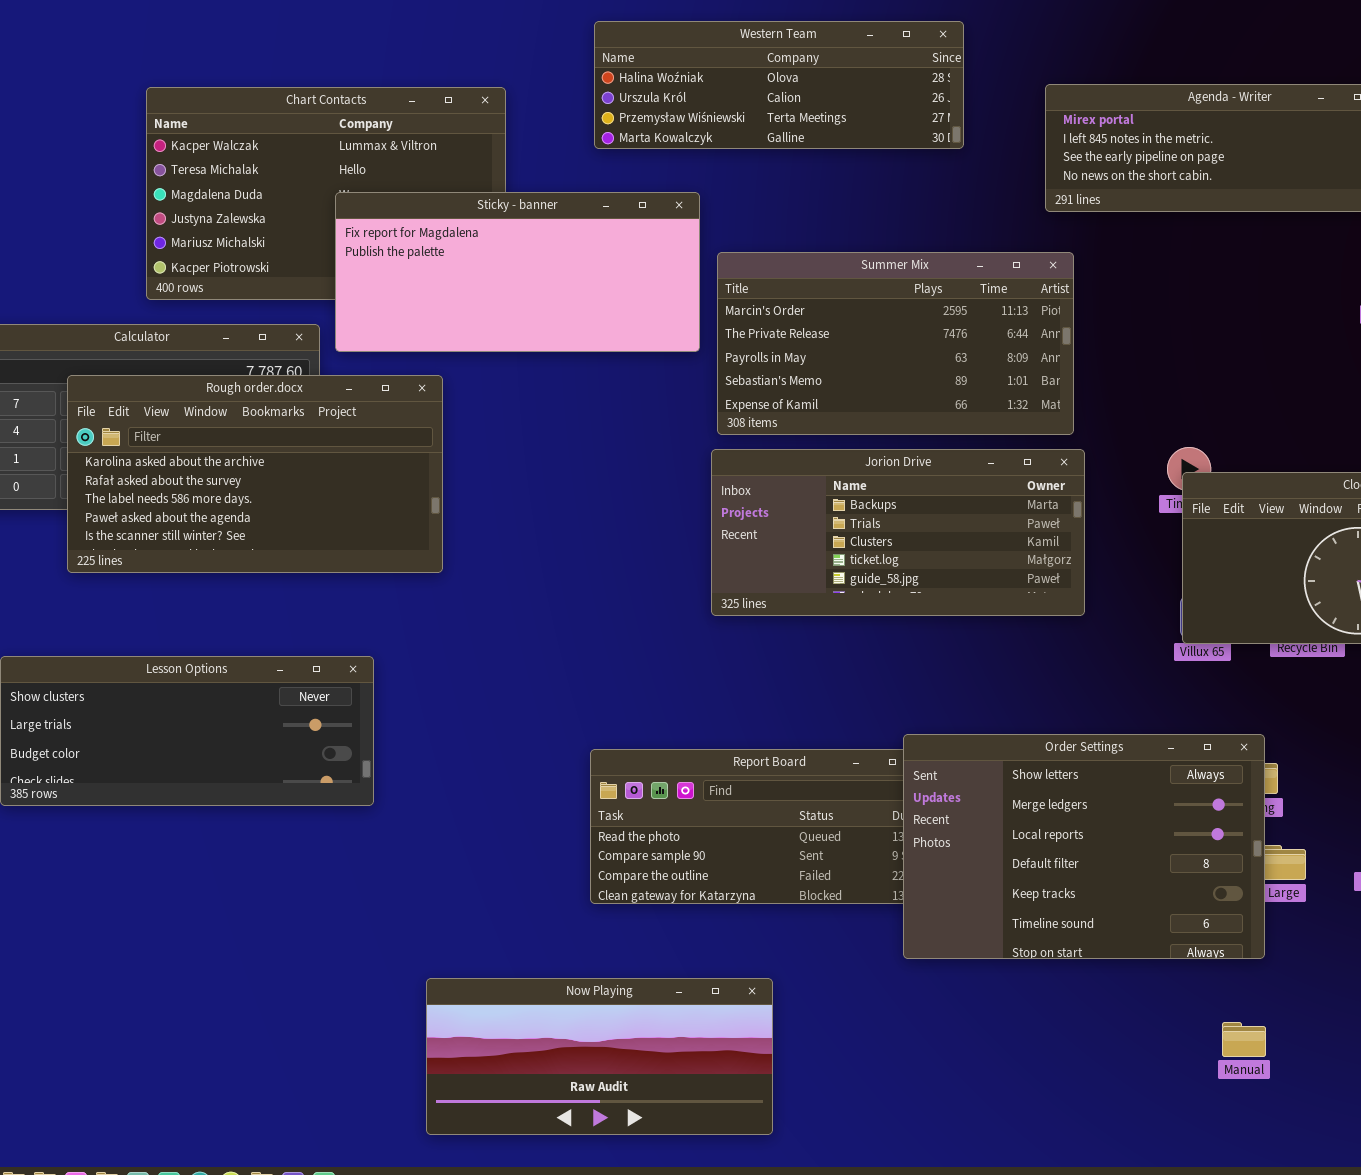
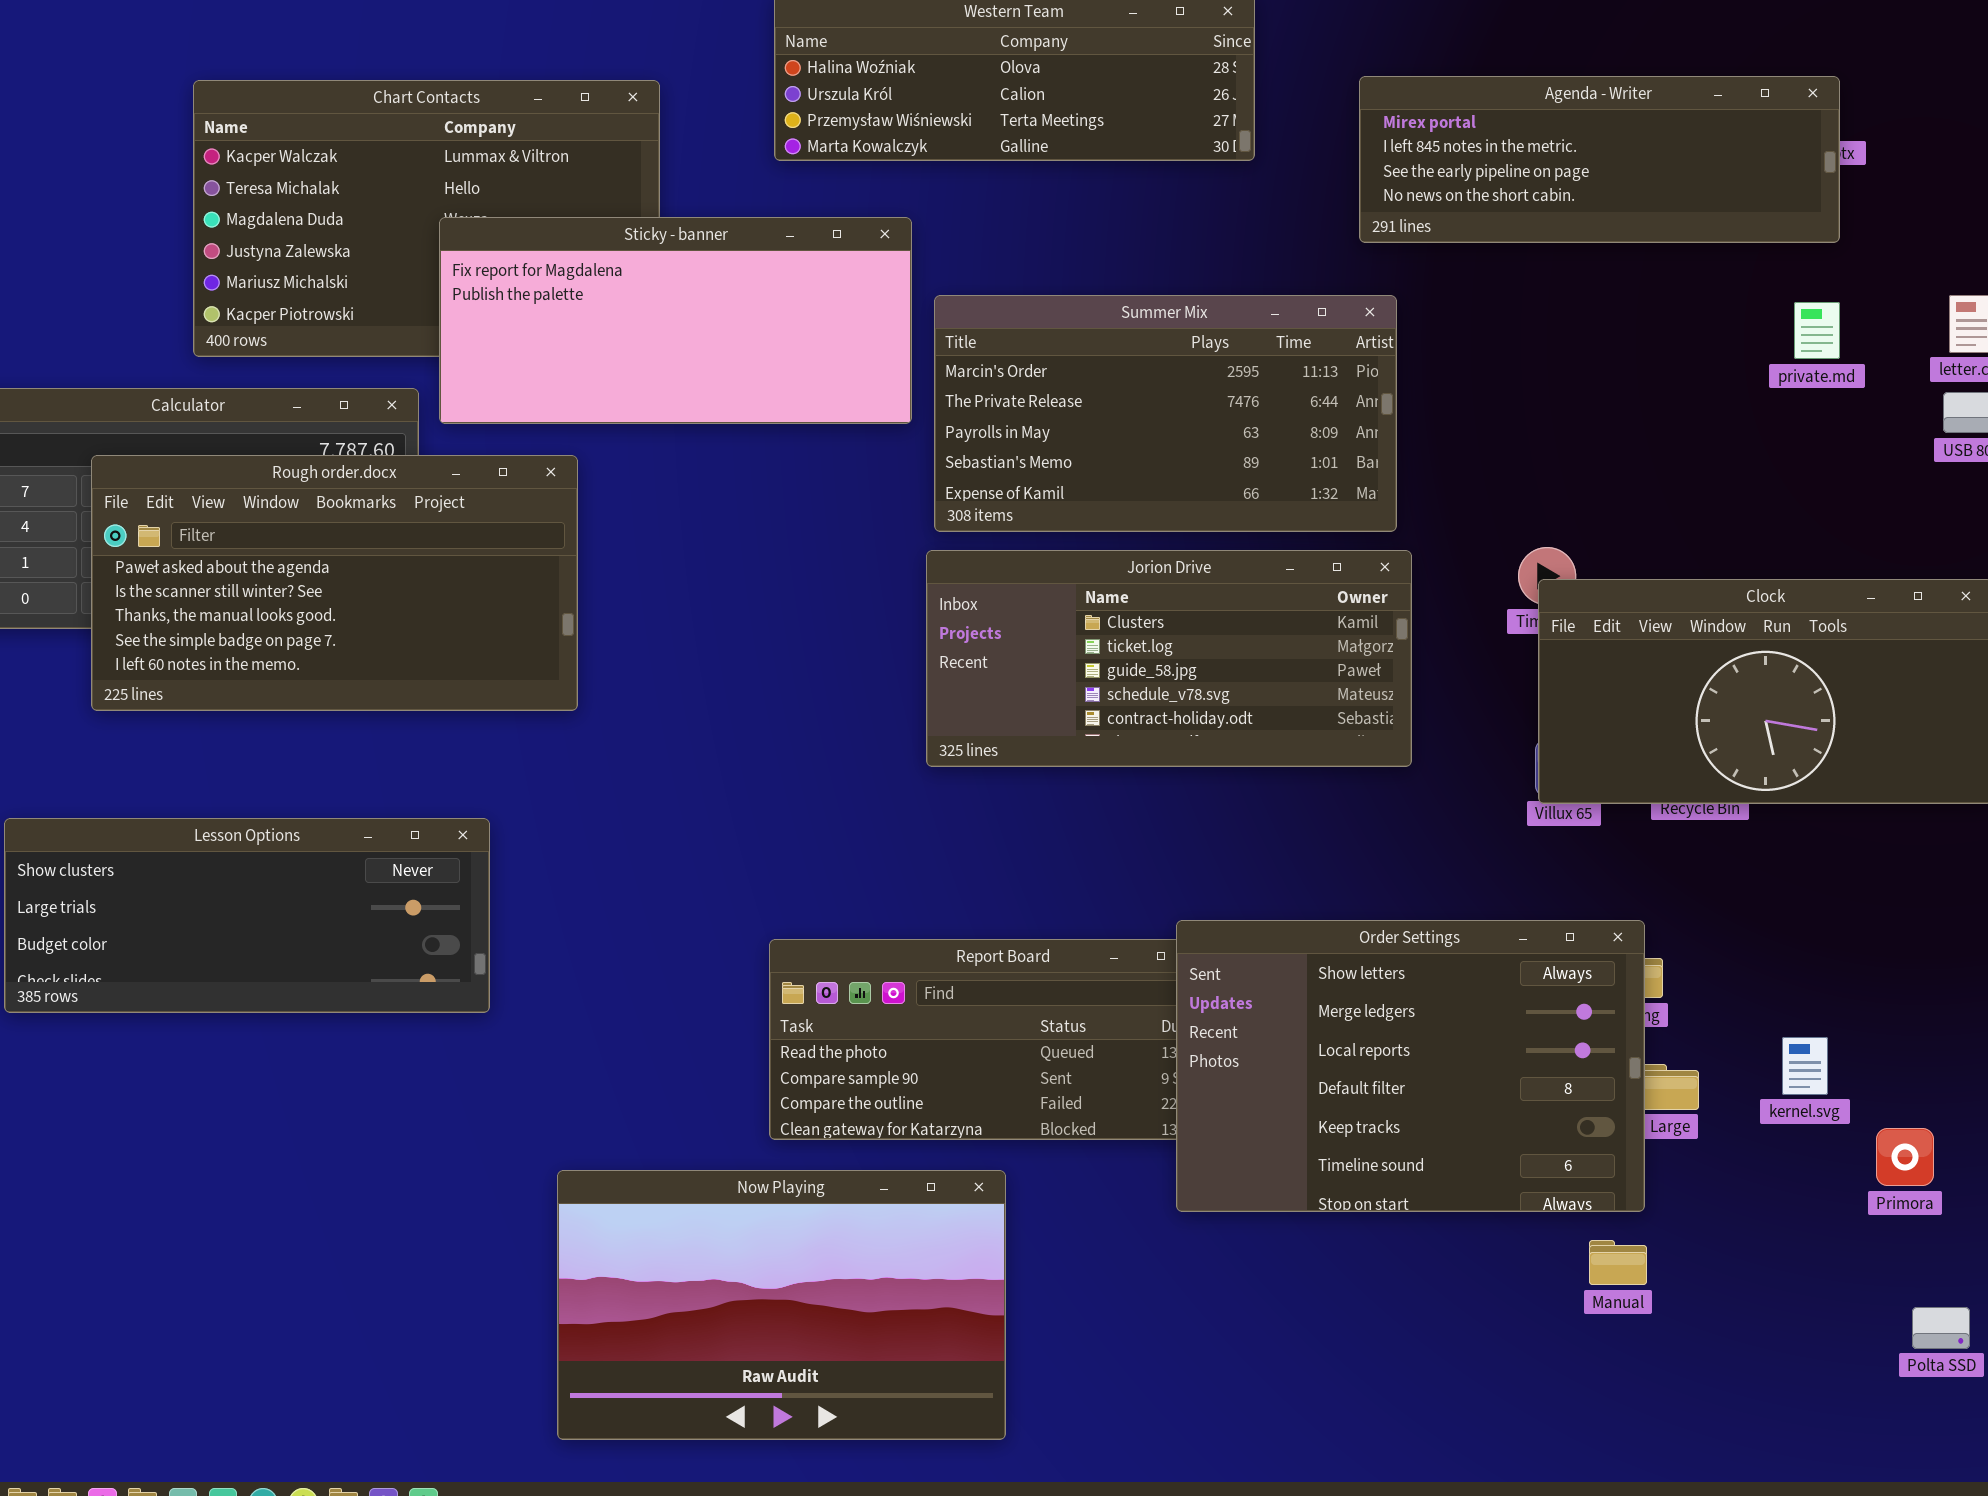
Rough order.docx: [67,375,443,573] -> [91,455,578,711], scrolled down 3 rows
Jorion Drive: [711,449,1085,616] -> [926,550,1412,767], scrolled down 2 rows
Now Playing: [426,978,773,1135] -> [557,1170,1006,1440], resized
Manual: [1222,1022,1266,1057] -> [1589,1240,1647,1285], moved

